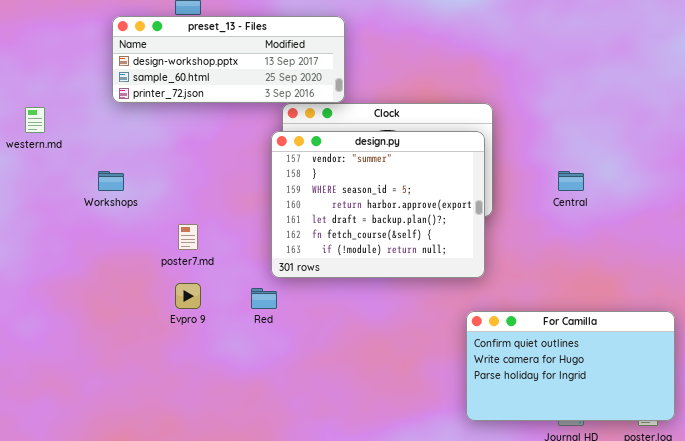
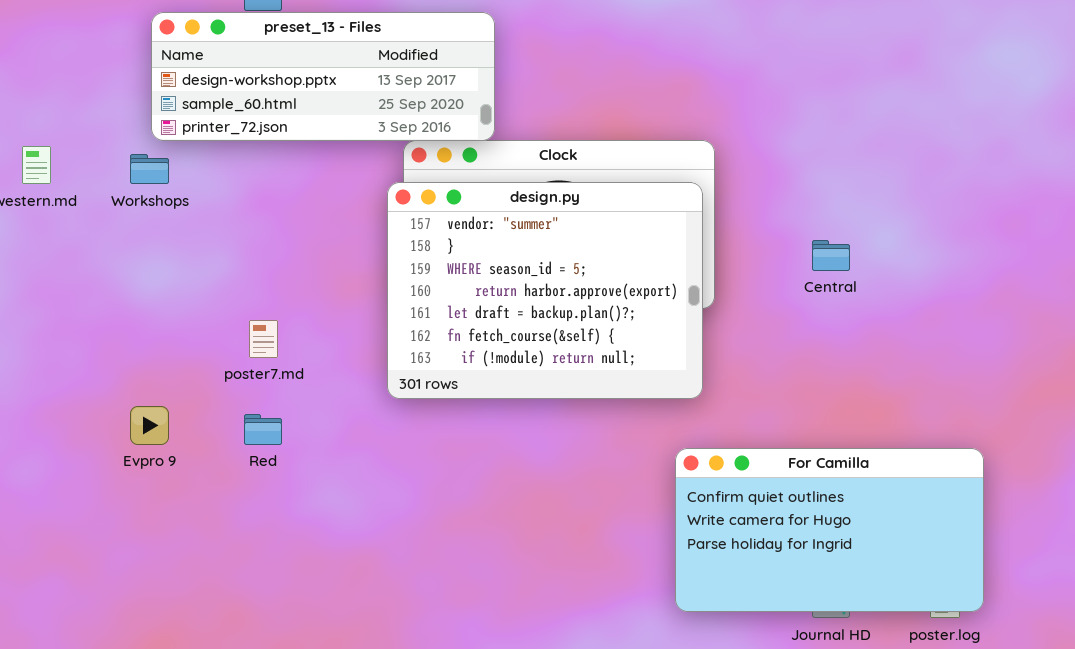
Workshops: [98,171,124,191] -> [130,154,169,184], moved
Evpro 9: [175,283,201,309] -> [130,406,169,445], moved
Red: [251,288,277,309] -> [244,414,282,445], moved

